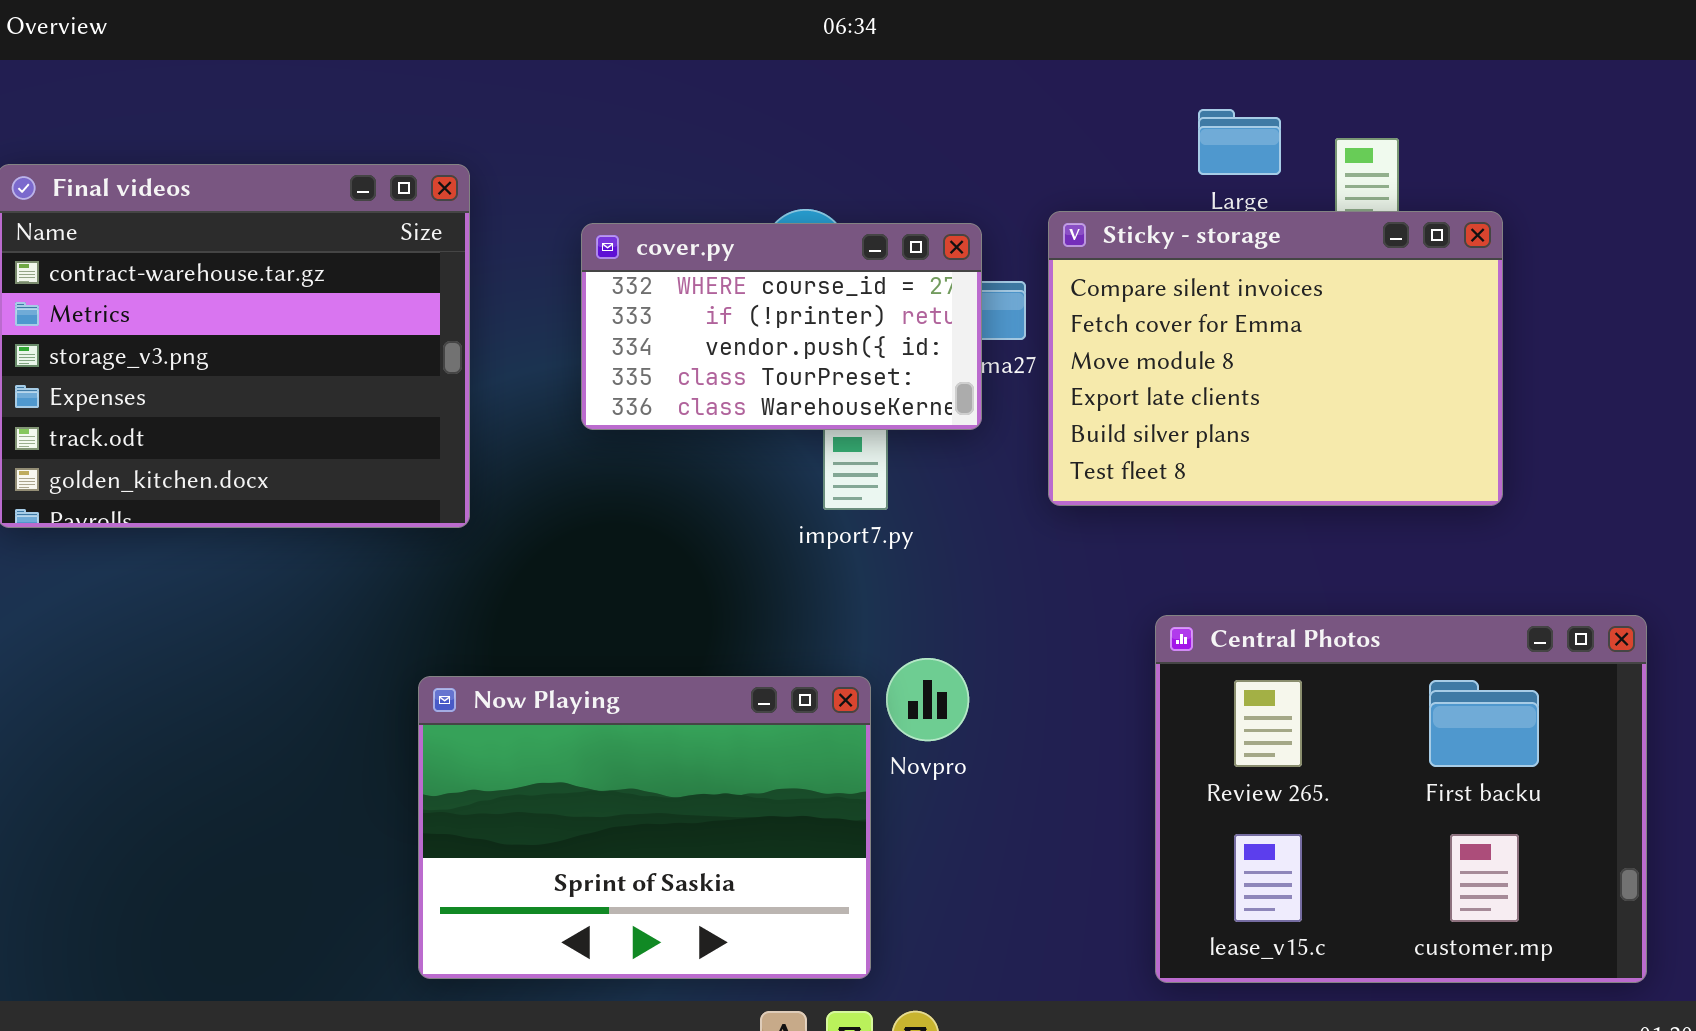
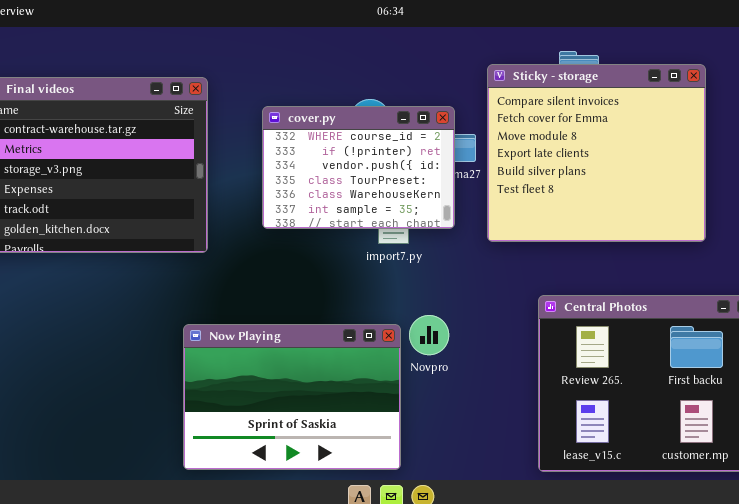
Sticky - storage: [1048,211,1503,506] -> [487,64,706,242], resized
cover.py: [581,223,982,430] -> [262,106,455,229], resized

